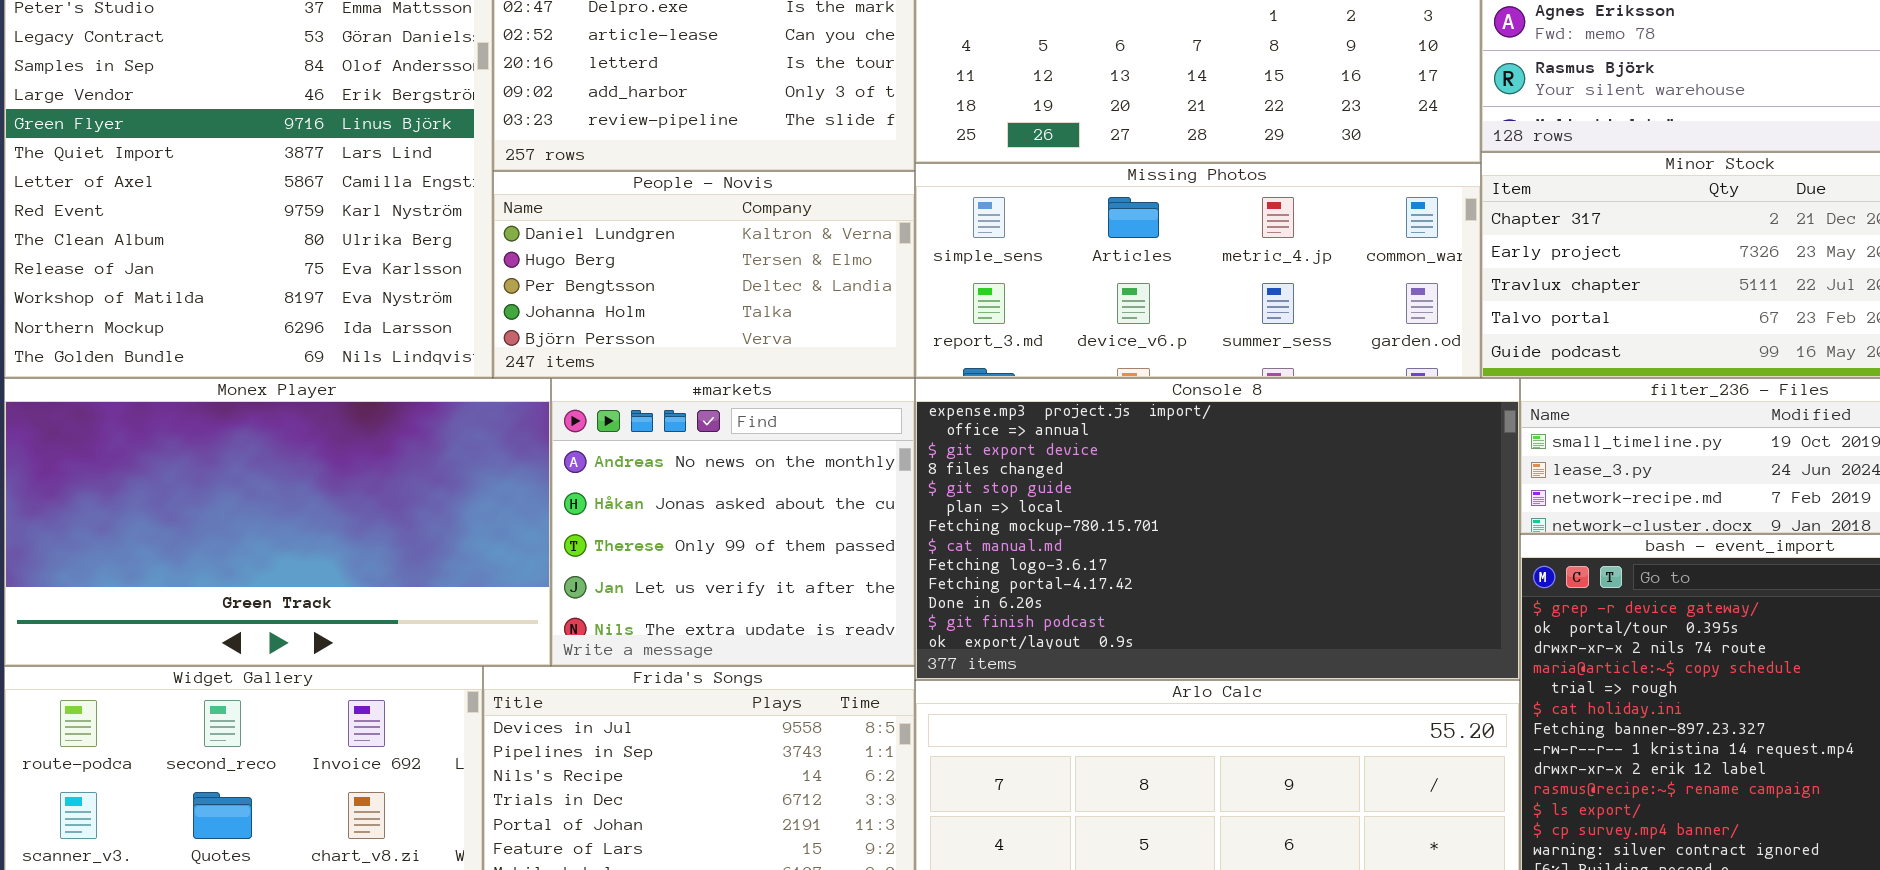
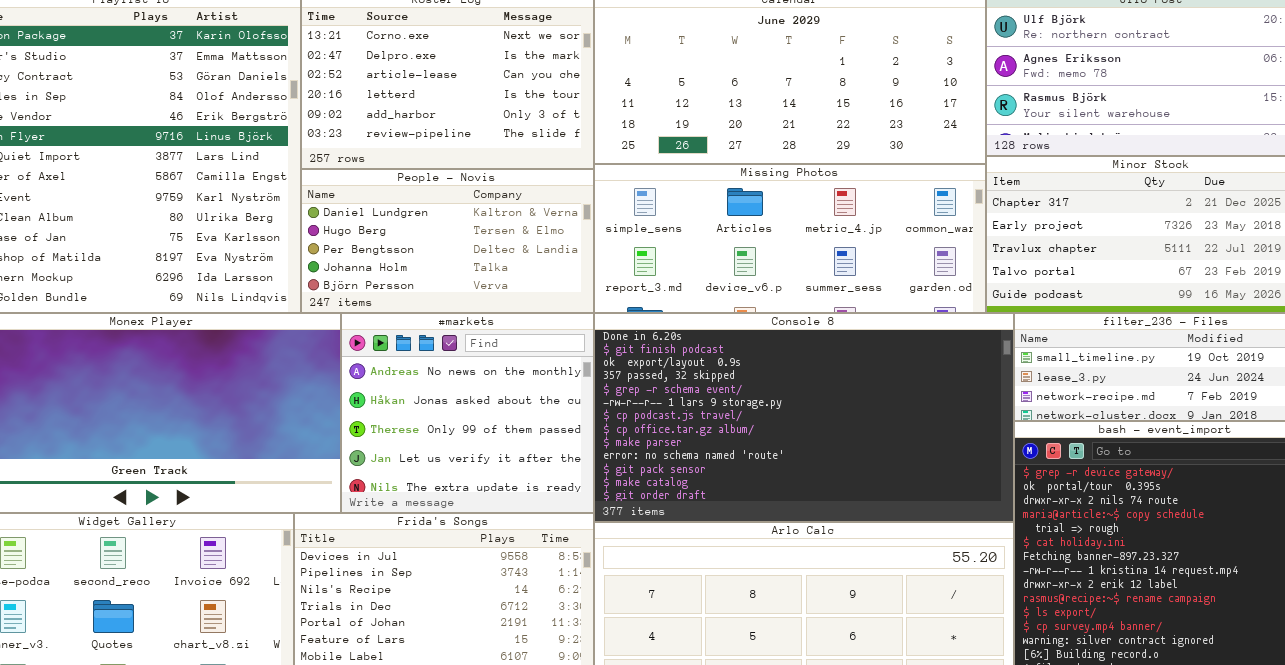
Console 8: [915,378,1520,680] -> [594,313,1014,522], scrolled down 10 rows

